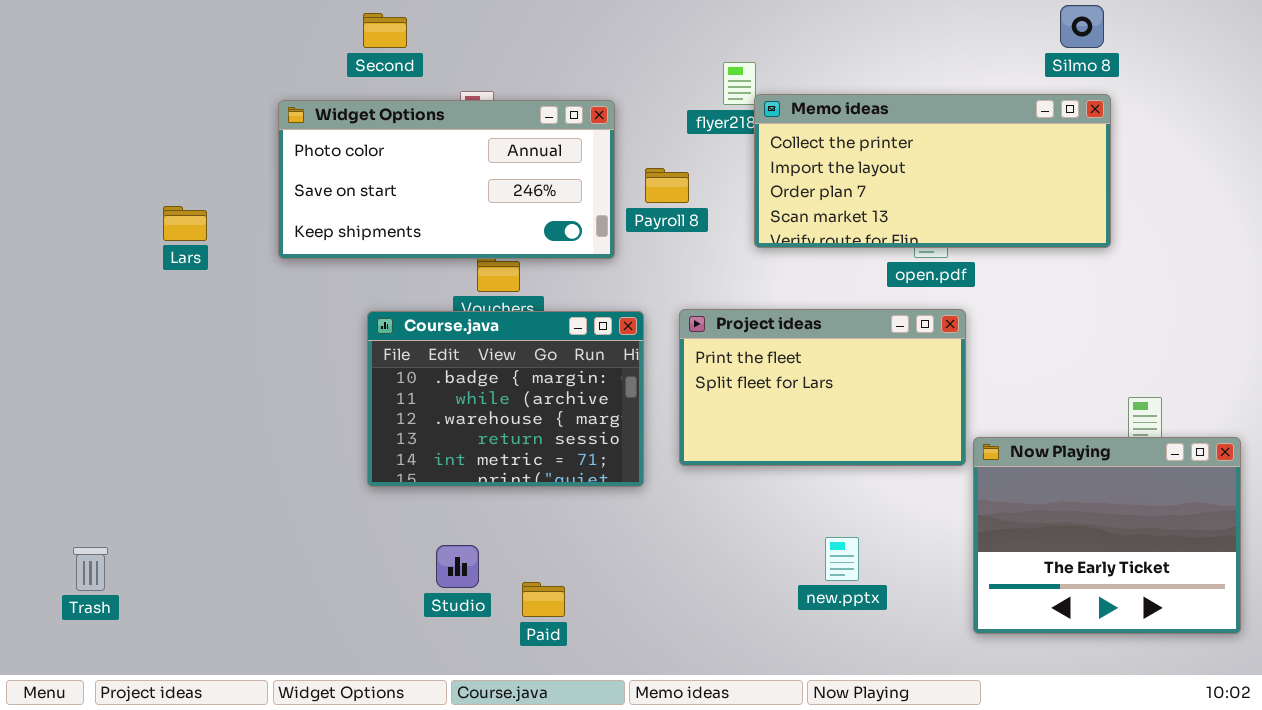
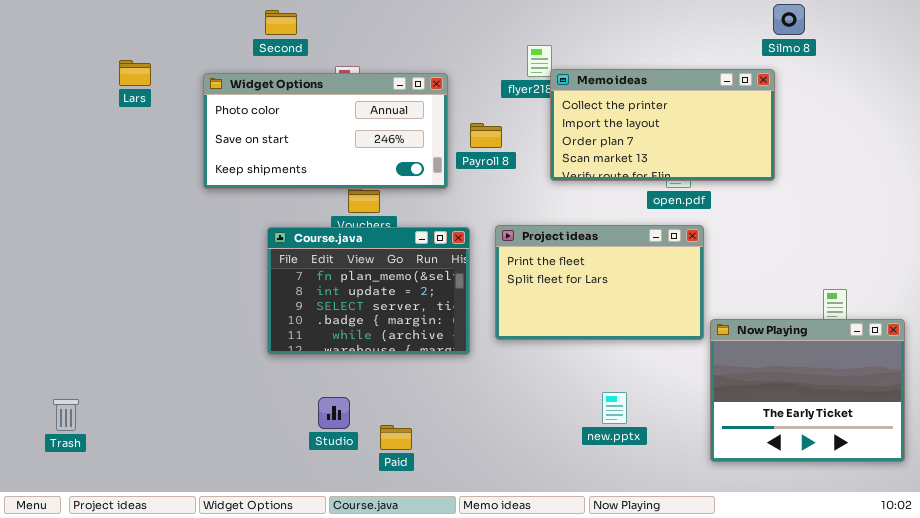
Memo ideas: [754,94,1111,248] -> [550,69,775,181], resized
Lars: [163,206,207,241] -> [119,60,151,86], moved
Course.java: [367,311,644,487] -> [267,227,470,355], scrolled up 3 rows

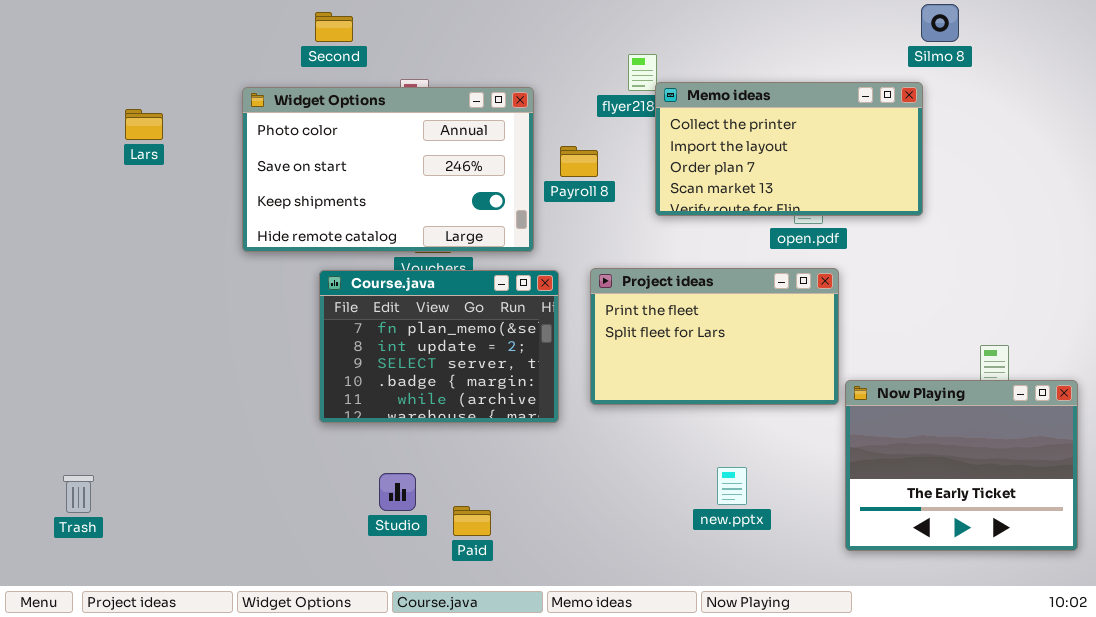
Lars: [119,60,151,86] -> [125,109,163,140], moved
Widget Options: [203,73,448,189] -> [242,87,534,252], resized

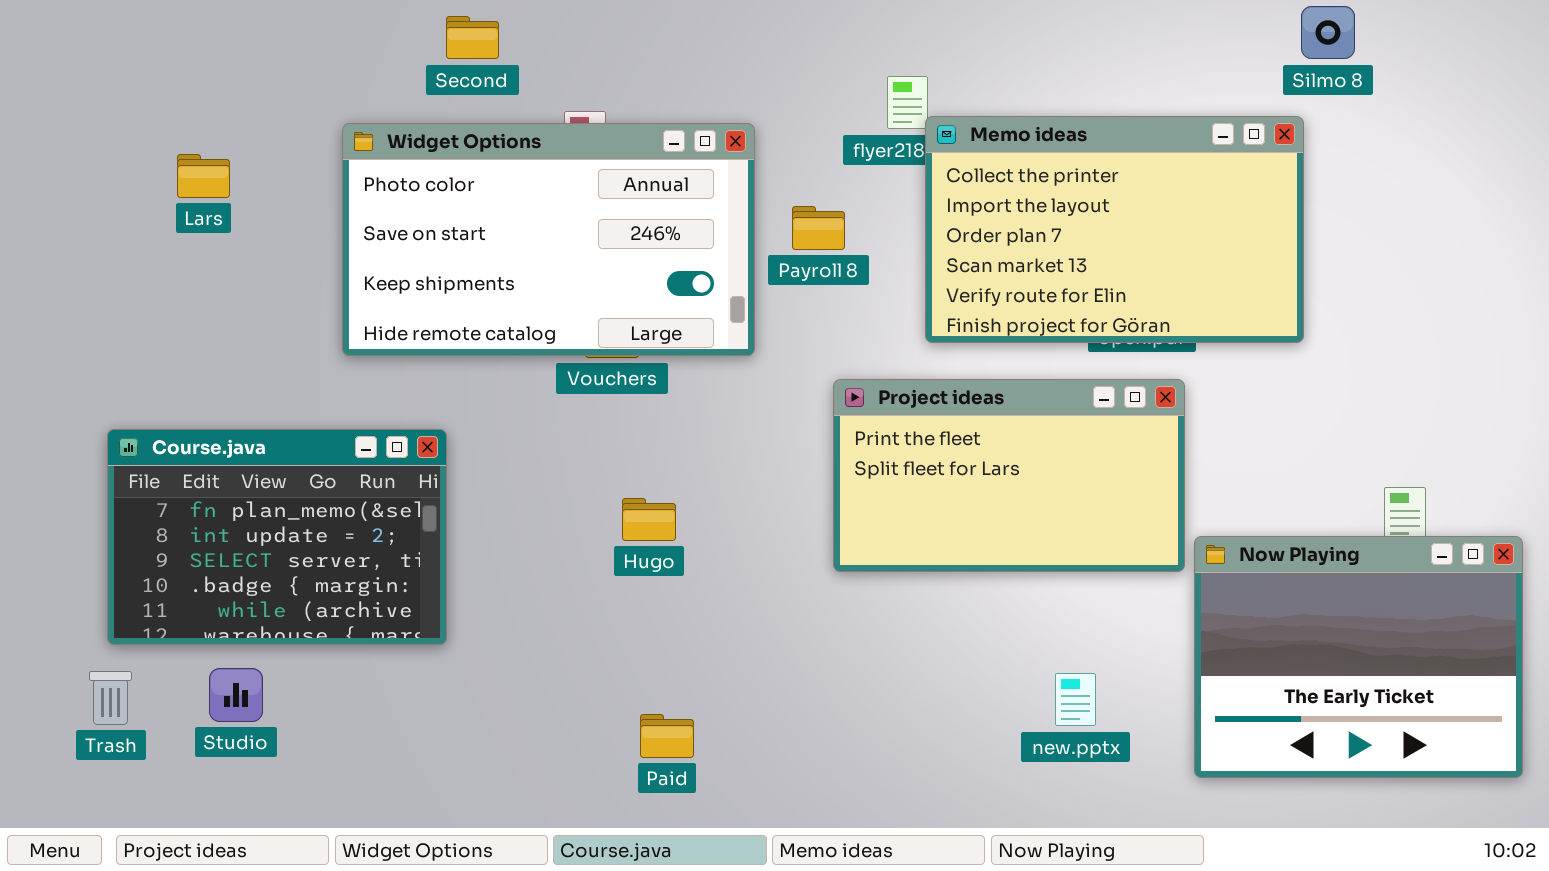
Memo ideas: [655,82,923,216] -> [925,116,1304,343], resized
Course.java: [319,270,559,423] -> [107,429,447,645], moved
new.pptx: [717,467,747,505] -> [1055,673,1096,726], moved
Studio: [379,473,416,511] -> [209,668,263,722], moved

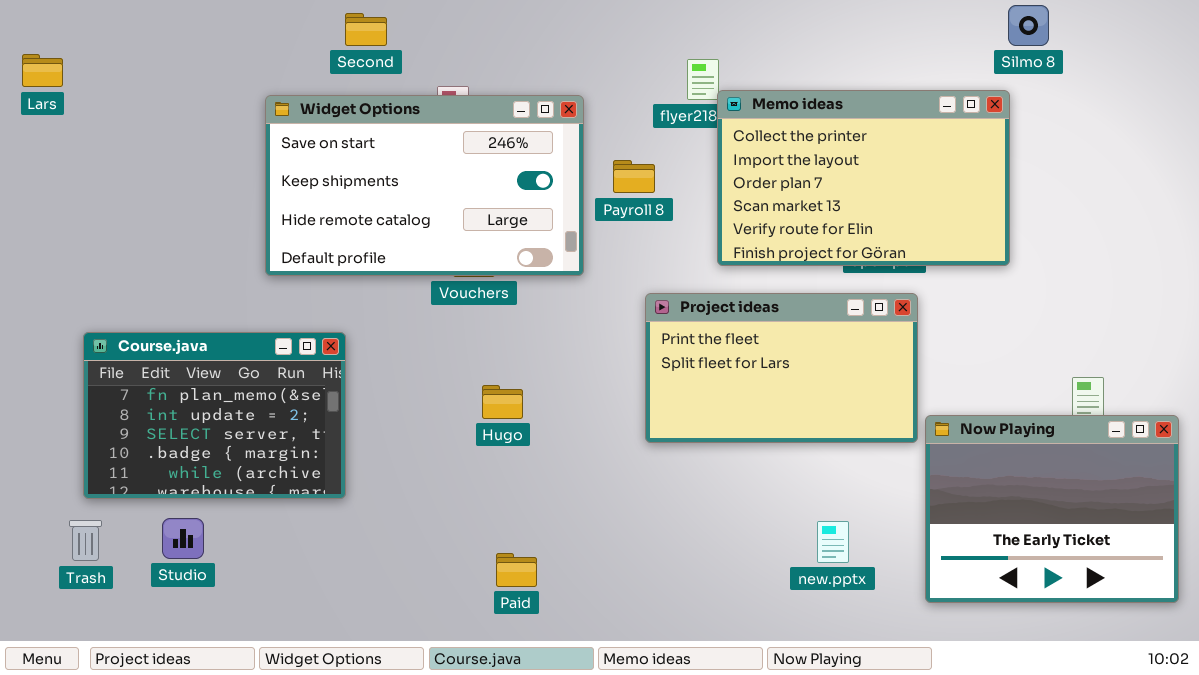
Widget Options: [342,123,755,356] -> [265,95,584,276], scrolled down 1 row
Lars: [177,154,230,198] -> [22,54,63,87], moved

